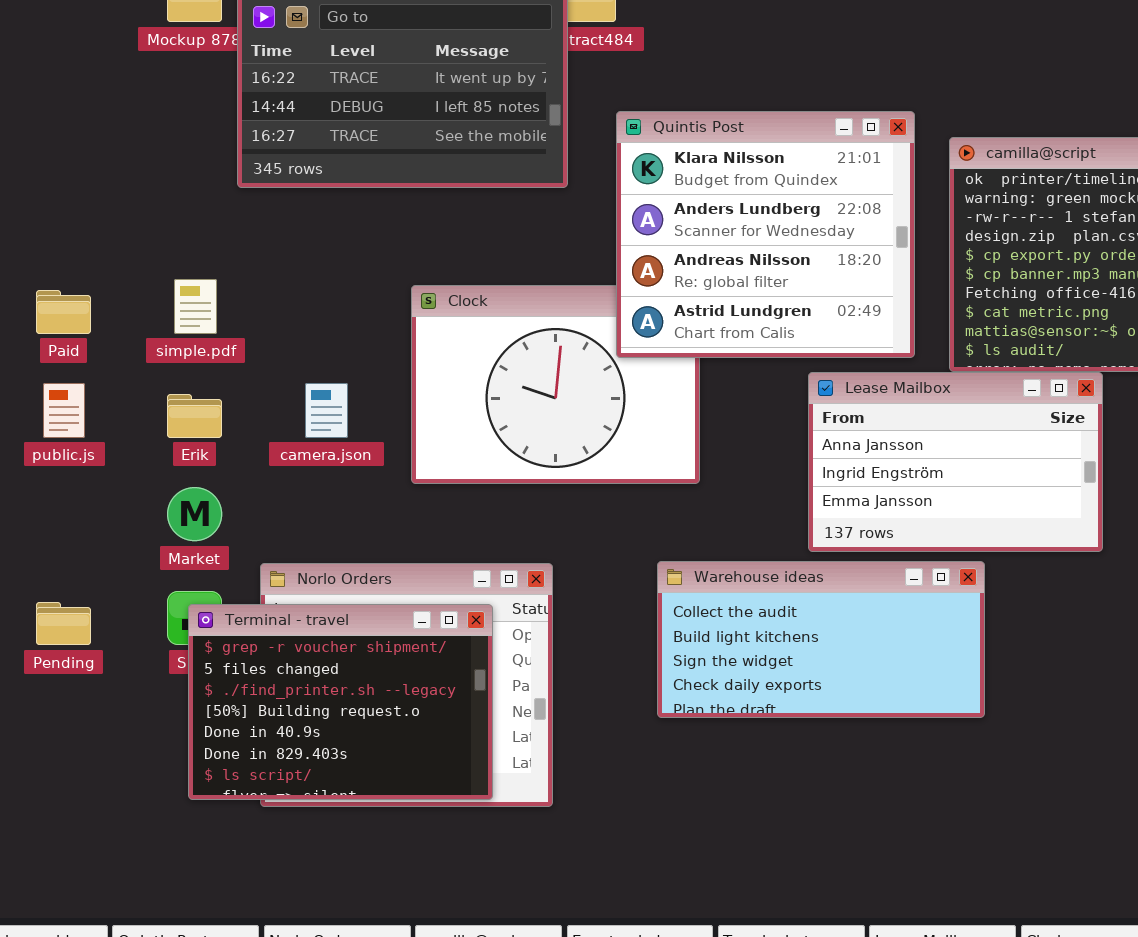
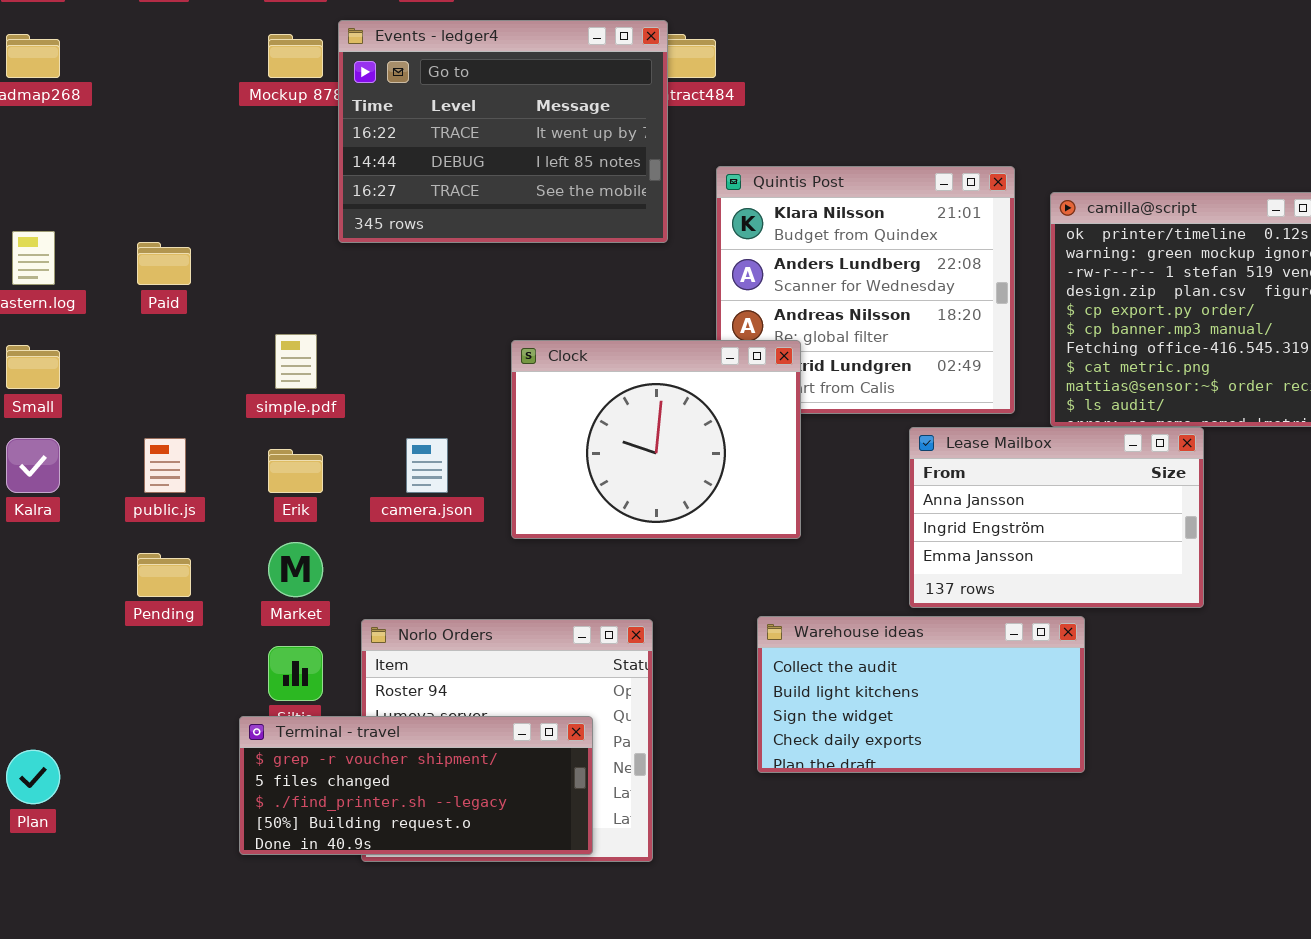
Clock: [411,285,700,484] -> [511,340,801,539], raised
Paid: [36,290,91,334] -> [137,242,191,285], moved
Pending: [36,602,91,645] -> [137,553,191,597], moved
Terminal - travel: [188,604,493,800] -> [239,716,593,855], resized

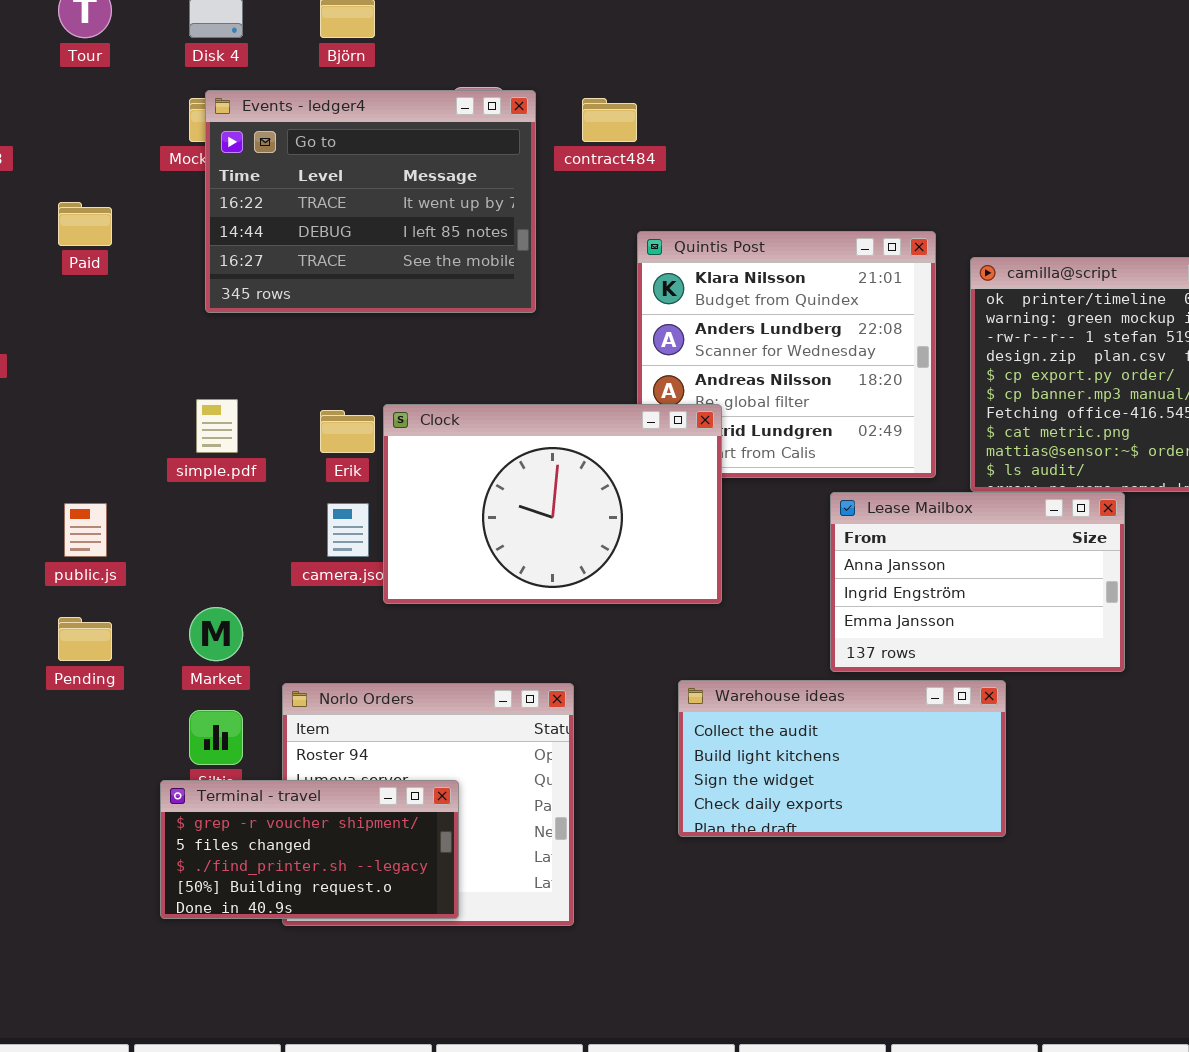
Events - ledger4: [338,20,668,243] -> [205,90,536,313], moved
Paid: [137,242,191,285] -> [58,202,112,246], moved
Clock: [511,340,801,539] -> [383,404,722,604], resized
Erik: [268,449,323,493] -> [320,410,375,453], moved
Terminal - travel: [239,716,593,855] -> [160,780,459,919], resized

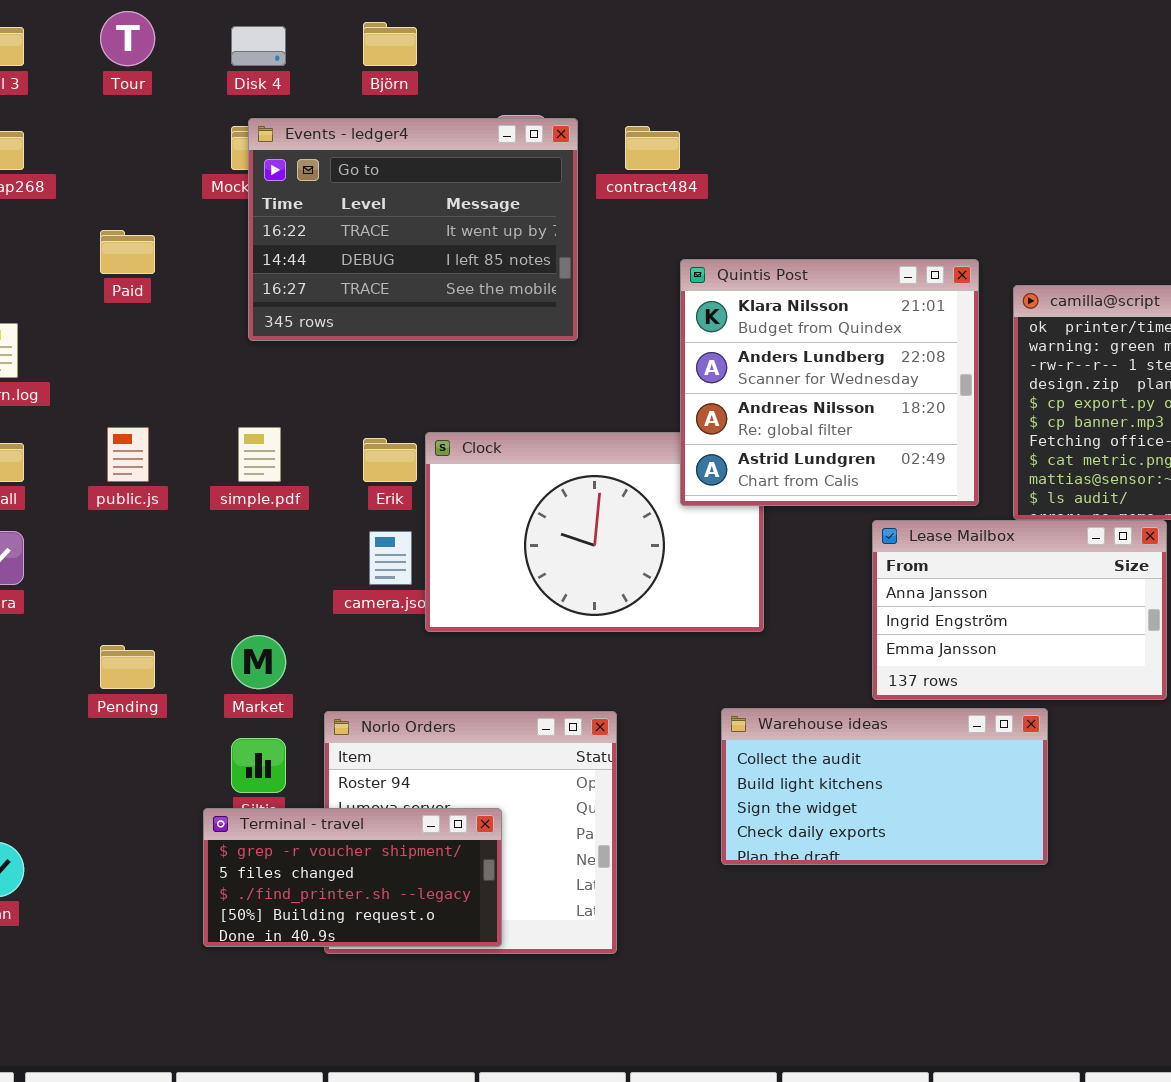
Quintis Post: [637,231,936,478] -> [680,259,979,506], raised
public.js: [64,503,107,557] -> [107,427,149,482], moved

